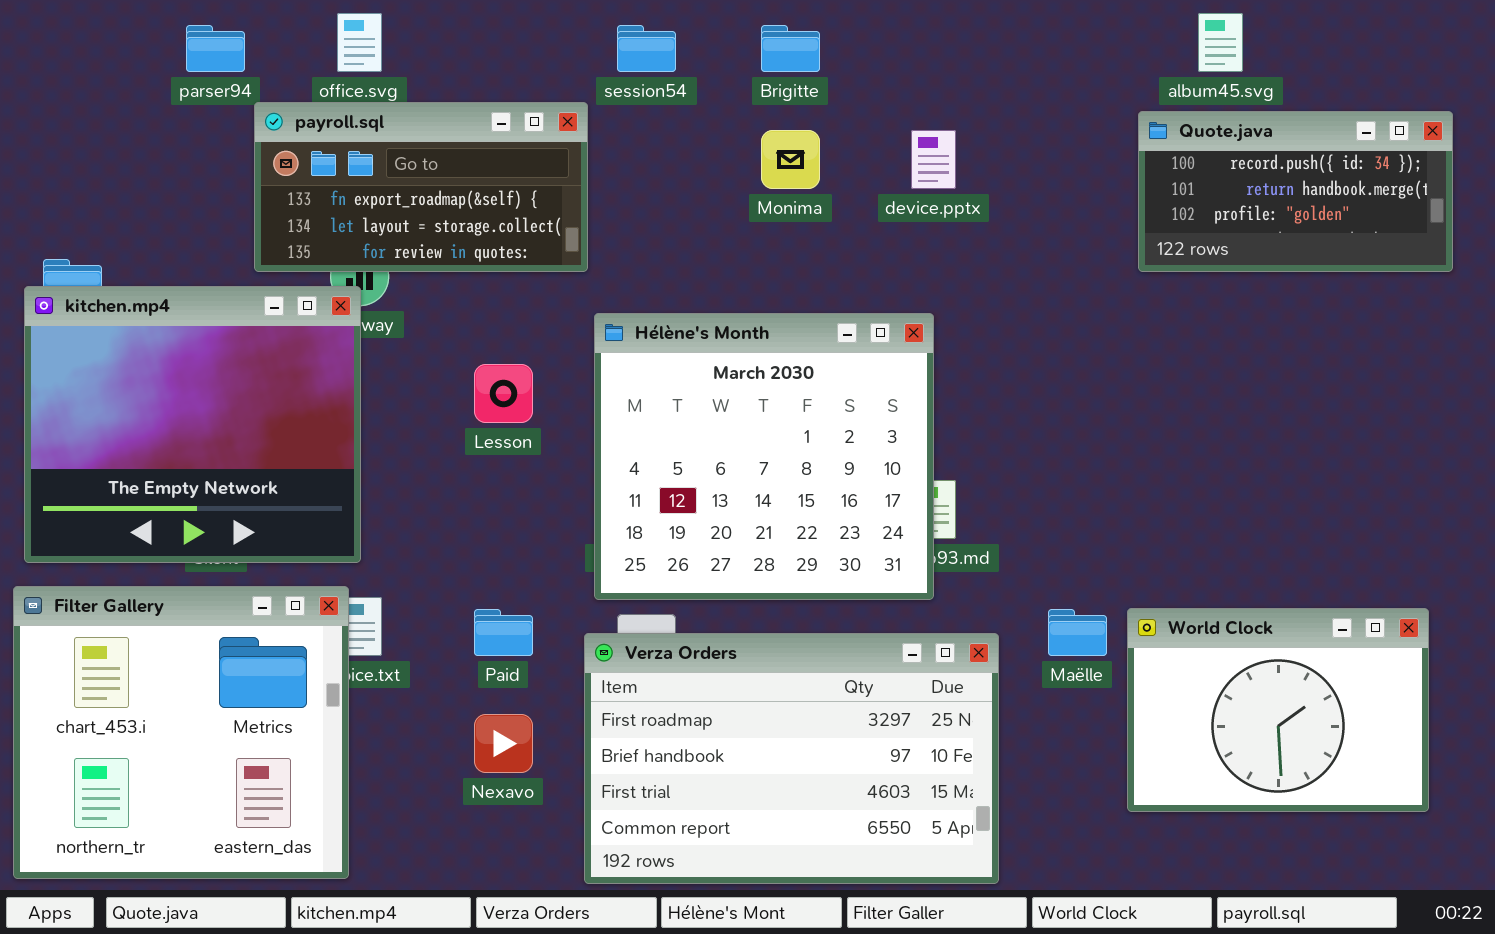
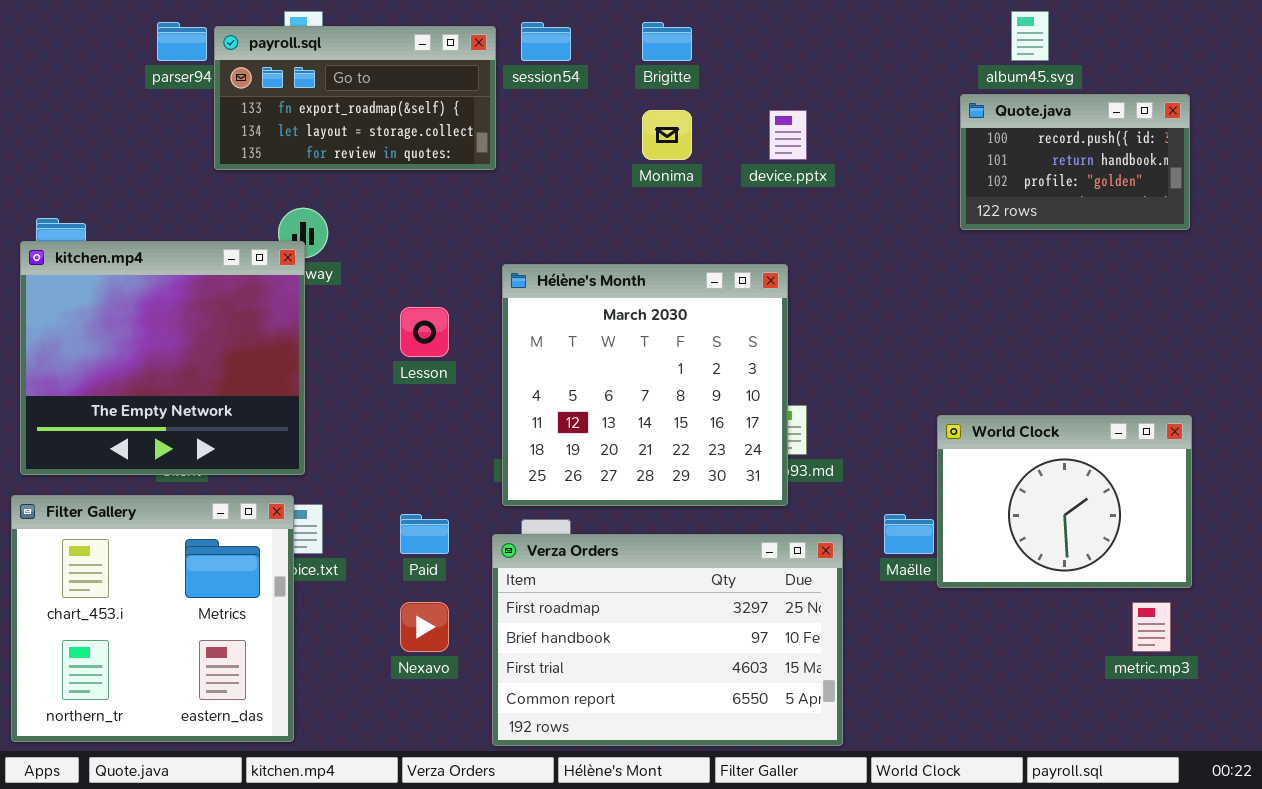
payroll.sql: [254,102,588,272] -> [214,26,496,170], moved
Quote.java: [1138,111,1453,272] -> [960,94,1190,230], resized
World Clock: [1127,608,1429,812] -> [937,415,1192,588], moved

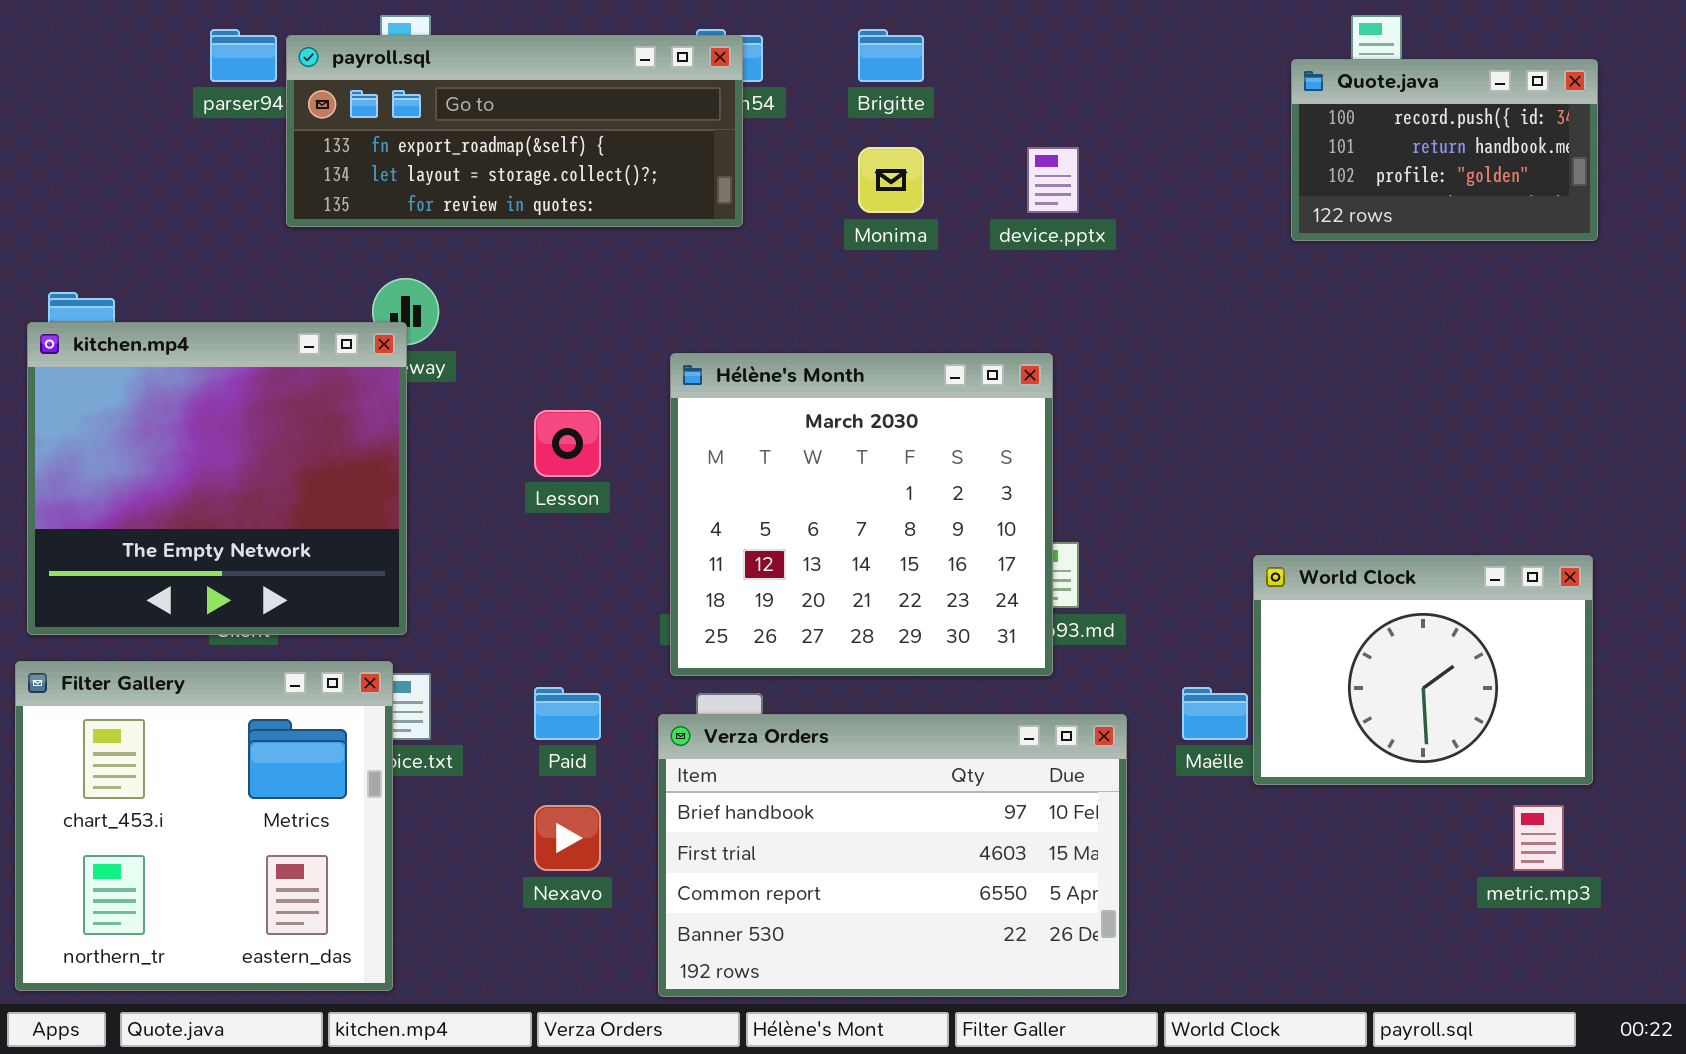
payroll.sql: [214,26,496,170] -> [286,35,743,227], resized
Quote.java: [960,94,1190,230] -> [1291,59,1598,241], moved
Verza Orders: [492,534,843,746] -> [658,714,1127,997], scrolled down 1 row

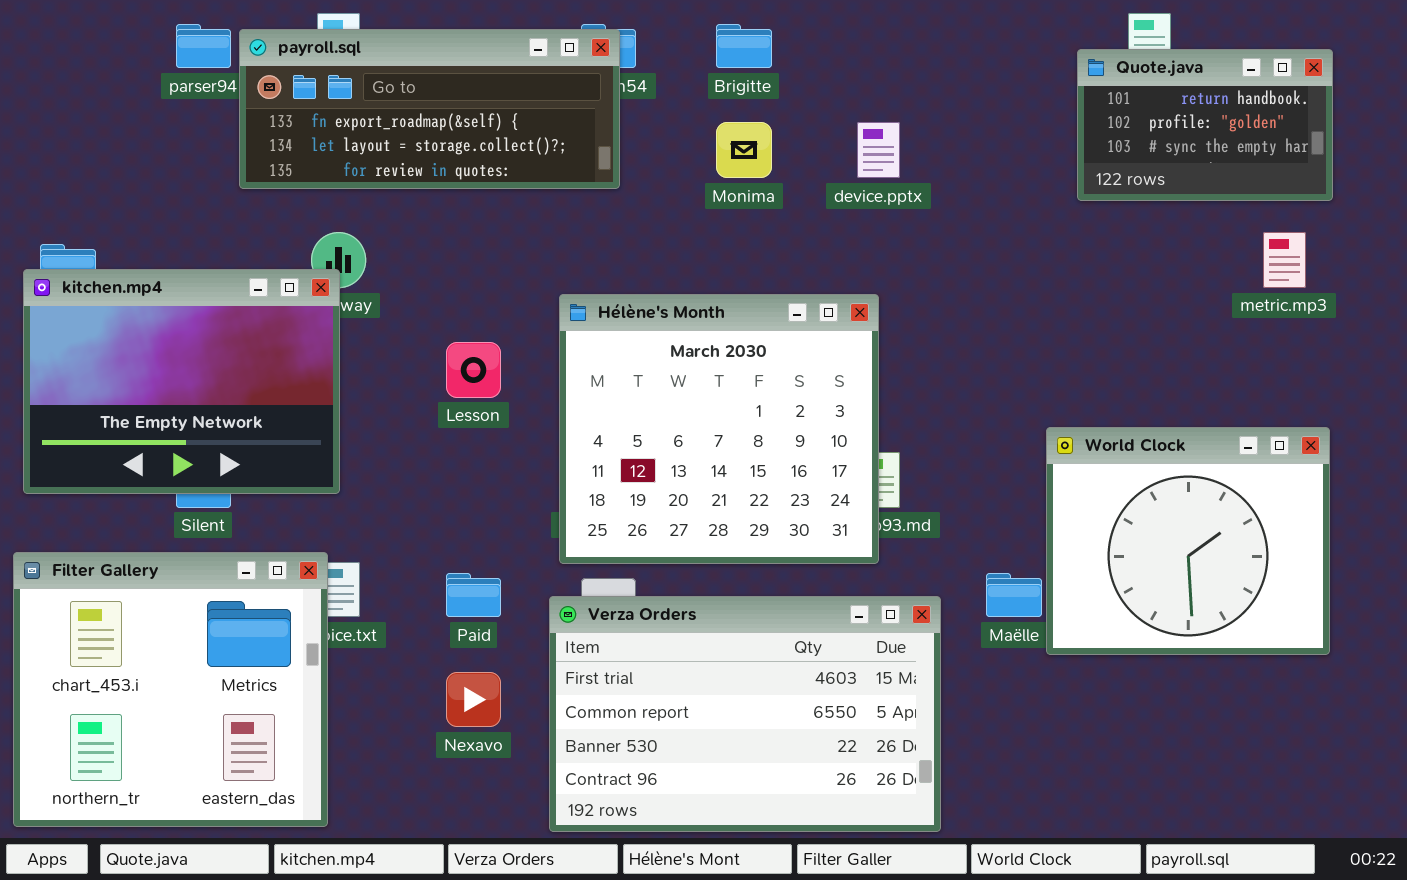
Quote.java: [1291,59,1598,241] -> [1077,49,1333,201], scrolled down 1 row
kitchen.mp4: [27,322,407,635] -> [23,269,340,494], resized
World Clock: [1253,555,1593,785] -> [1046,427,1330,655], resized
Verza Orders: [658,714,1127,997] -> [549,596,941,832], scrolled down 1 row
metric.mp3: [1513,805,1564,871] -> [1263,232,1306,288], moved

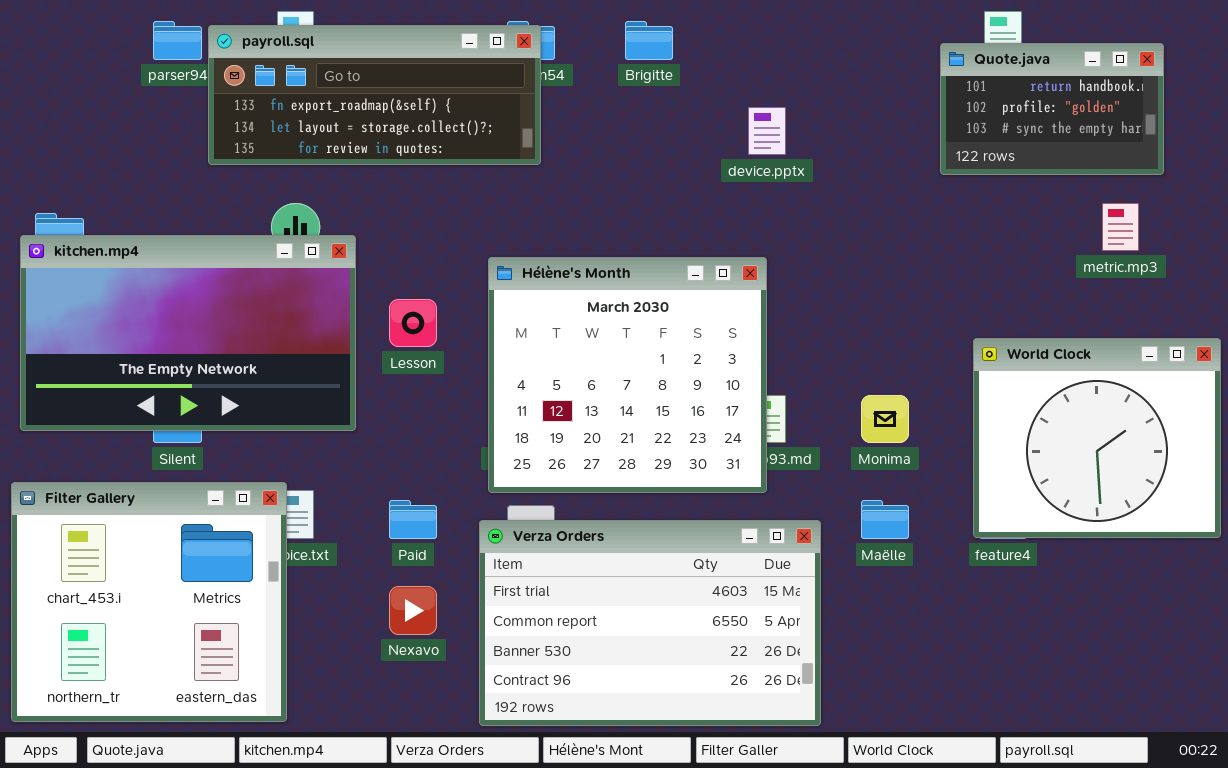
Monima: [716,122,772,178] -> [861,395,909,443], moved
kitchen.mp4: [23,269,340,494] -> [20,235,356,431], resized
World Clock: [1046,427,1330,655] -> [973,338,1221,538], moved

